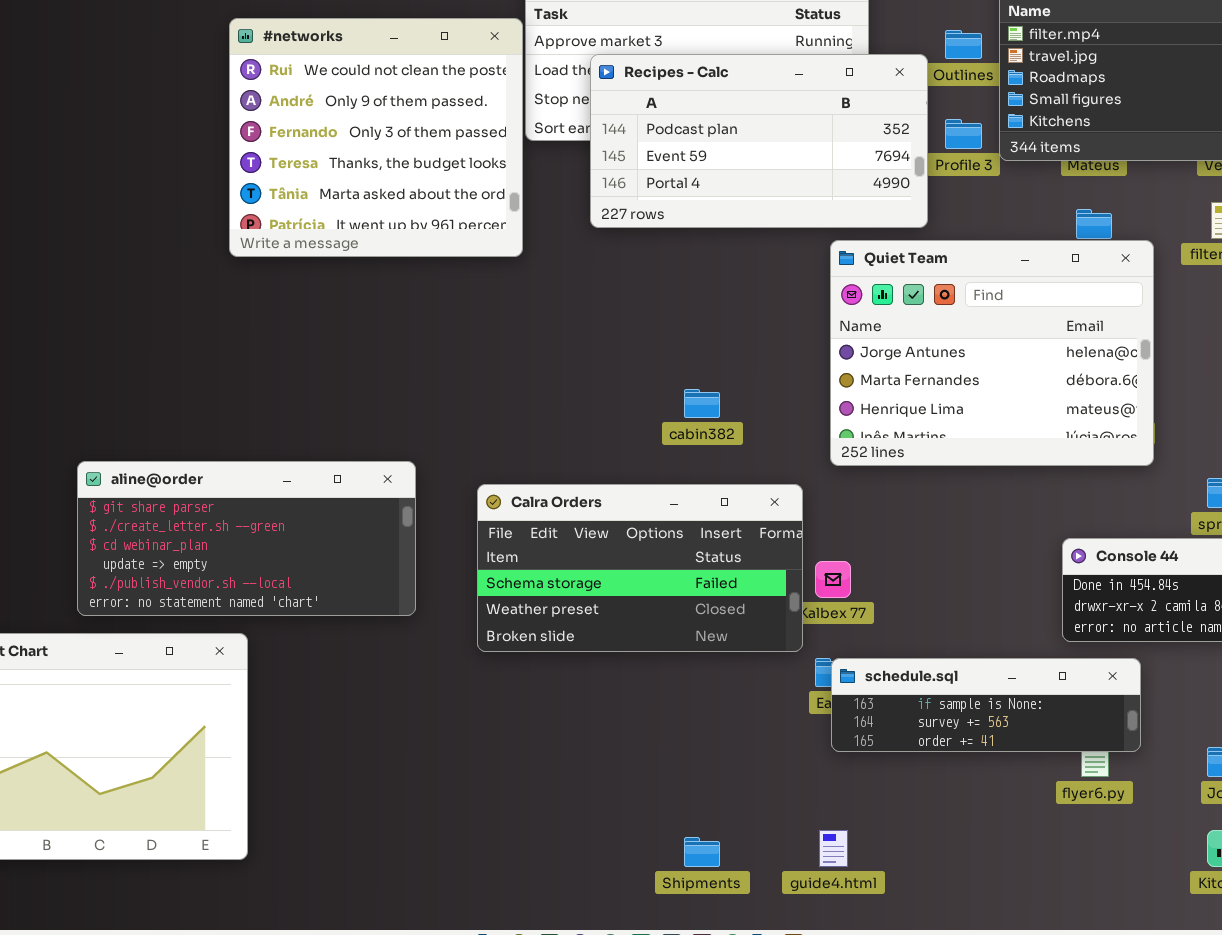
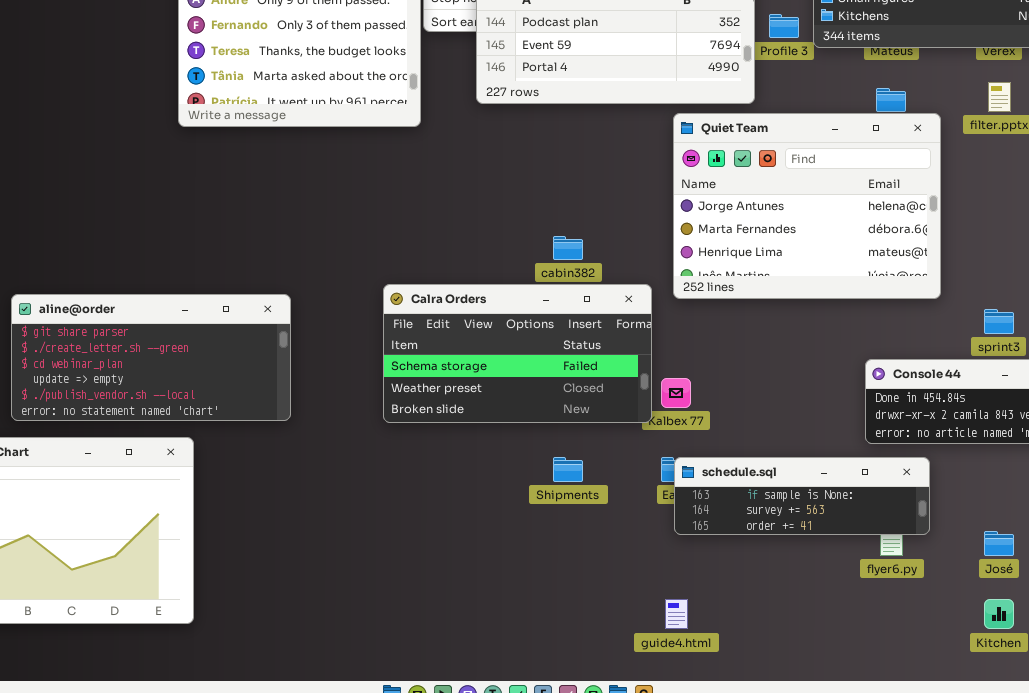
aline@order: [77,461,416,616] -> [11,294,291,421], moved
Calra Orders: [477,484,803,652] -> [383,284,652,423], moved
Shipments: [684,837,720,867] -> [553,457,583,482], moved

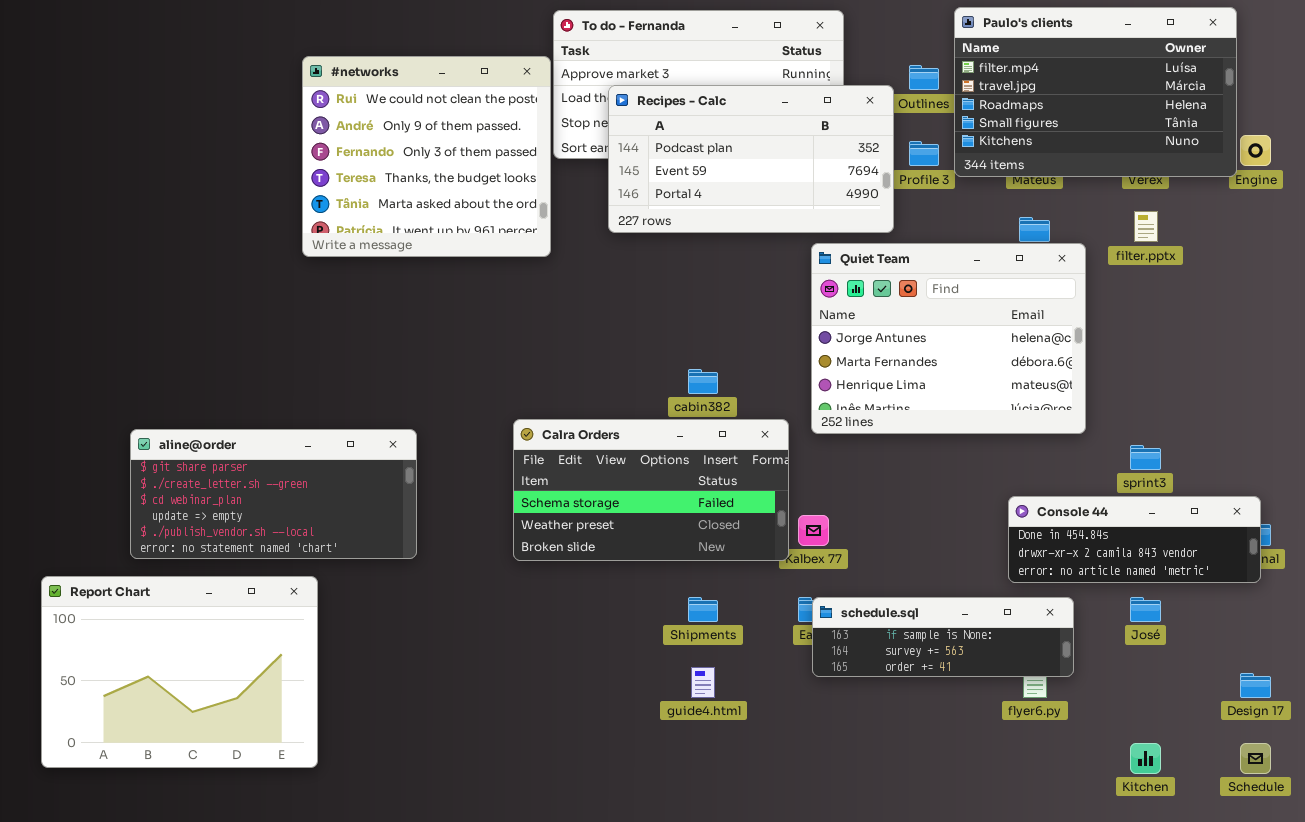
José: [984,531,1014,556] -> [1130,597,1161,622], moved
guide4.html: [665,599,688,629] -> [691,667,715,698], moved

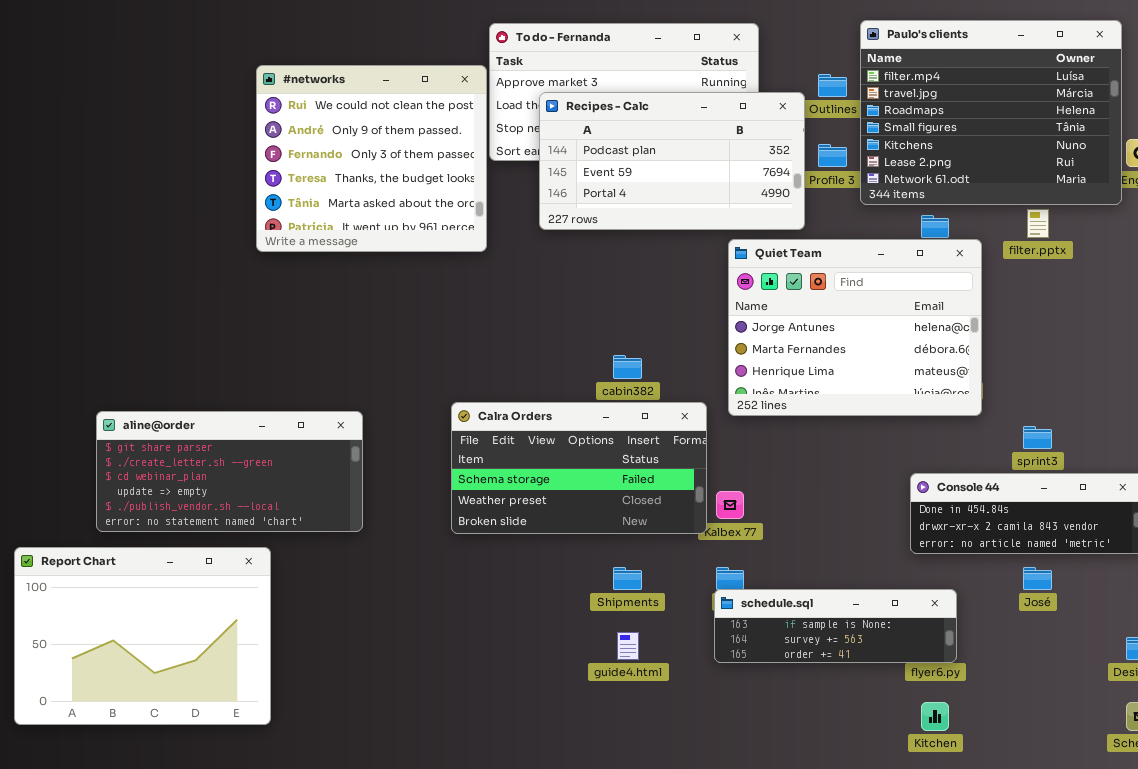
Paulo's clients: [954,7,1237,177] -> [860,20,1122,205], resized
schedule.sql: [812,597,1074,677] -> [714,589,957,663], moved
Kitchen: [1130,743,1161,774] -> [921,702,949,731], moved

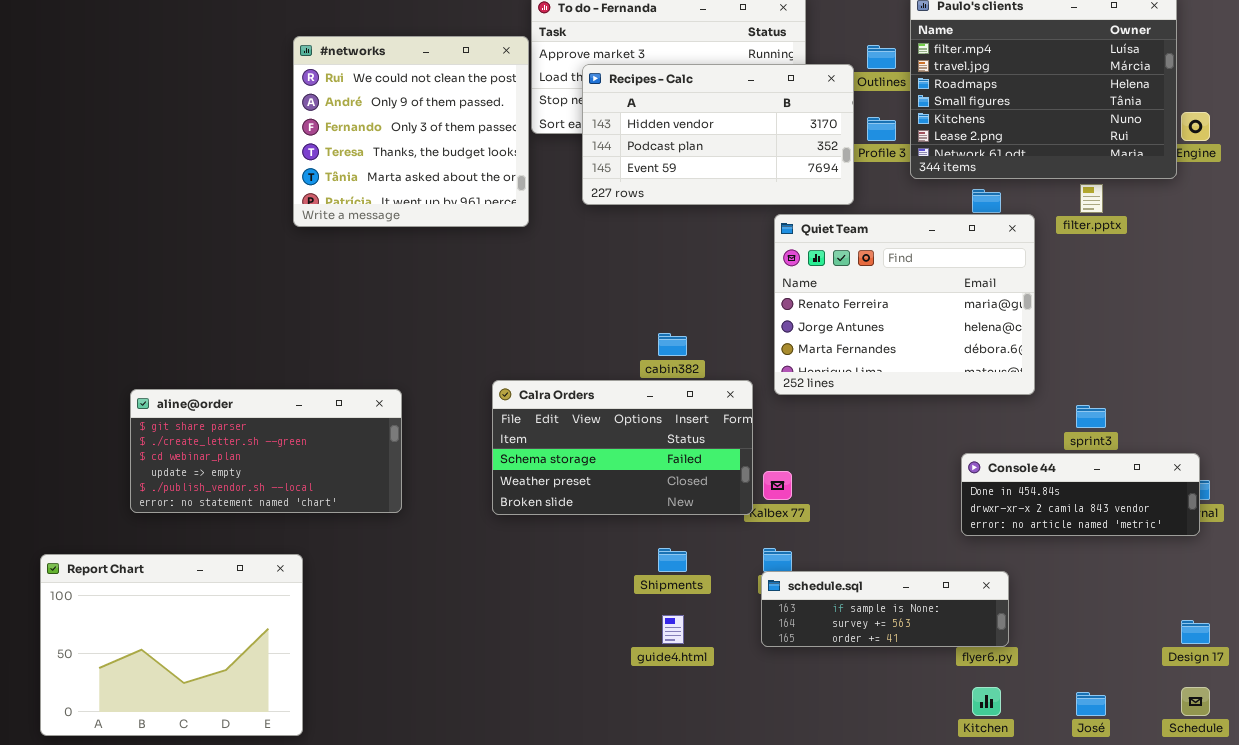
Recipes - Calc: [539,92,805,230] -> [582,64,854,205], scrolled up 1 row
Quiet Team: [728,239,982,416] -> [774,214,1035,395], scrolled up 1 row
Report Chart: [14,547,271,725] -> [40,554,303,736], moved
José: [1023,567,1052,590] -> [1076,692,1106,716], moved

